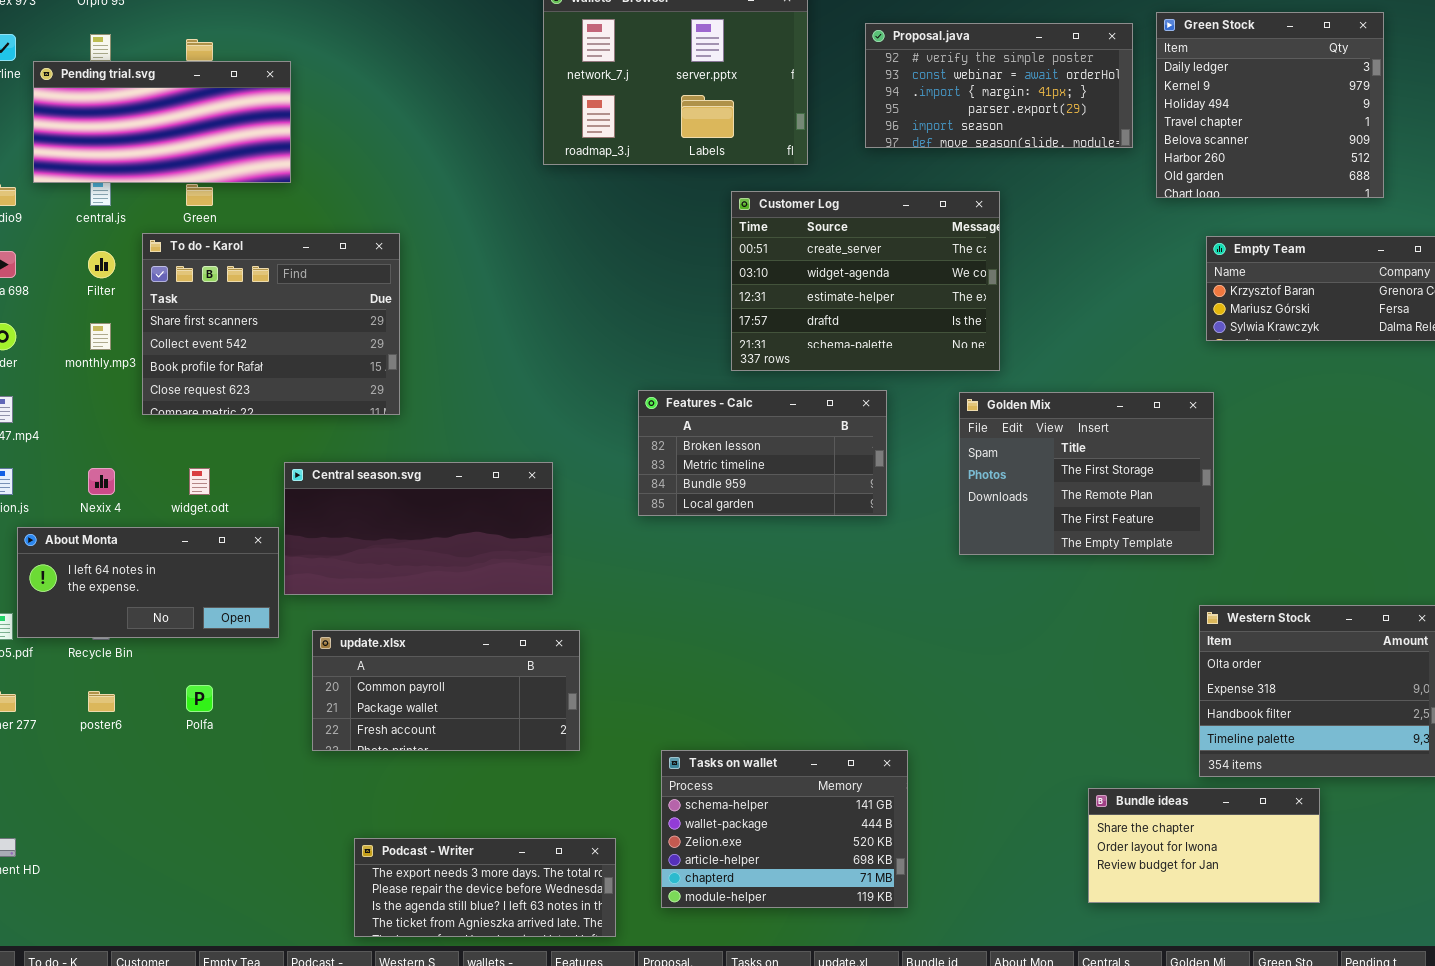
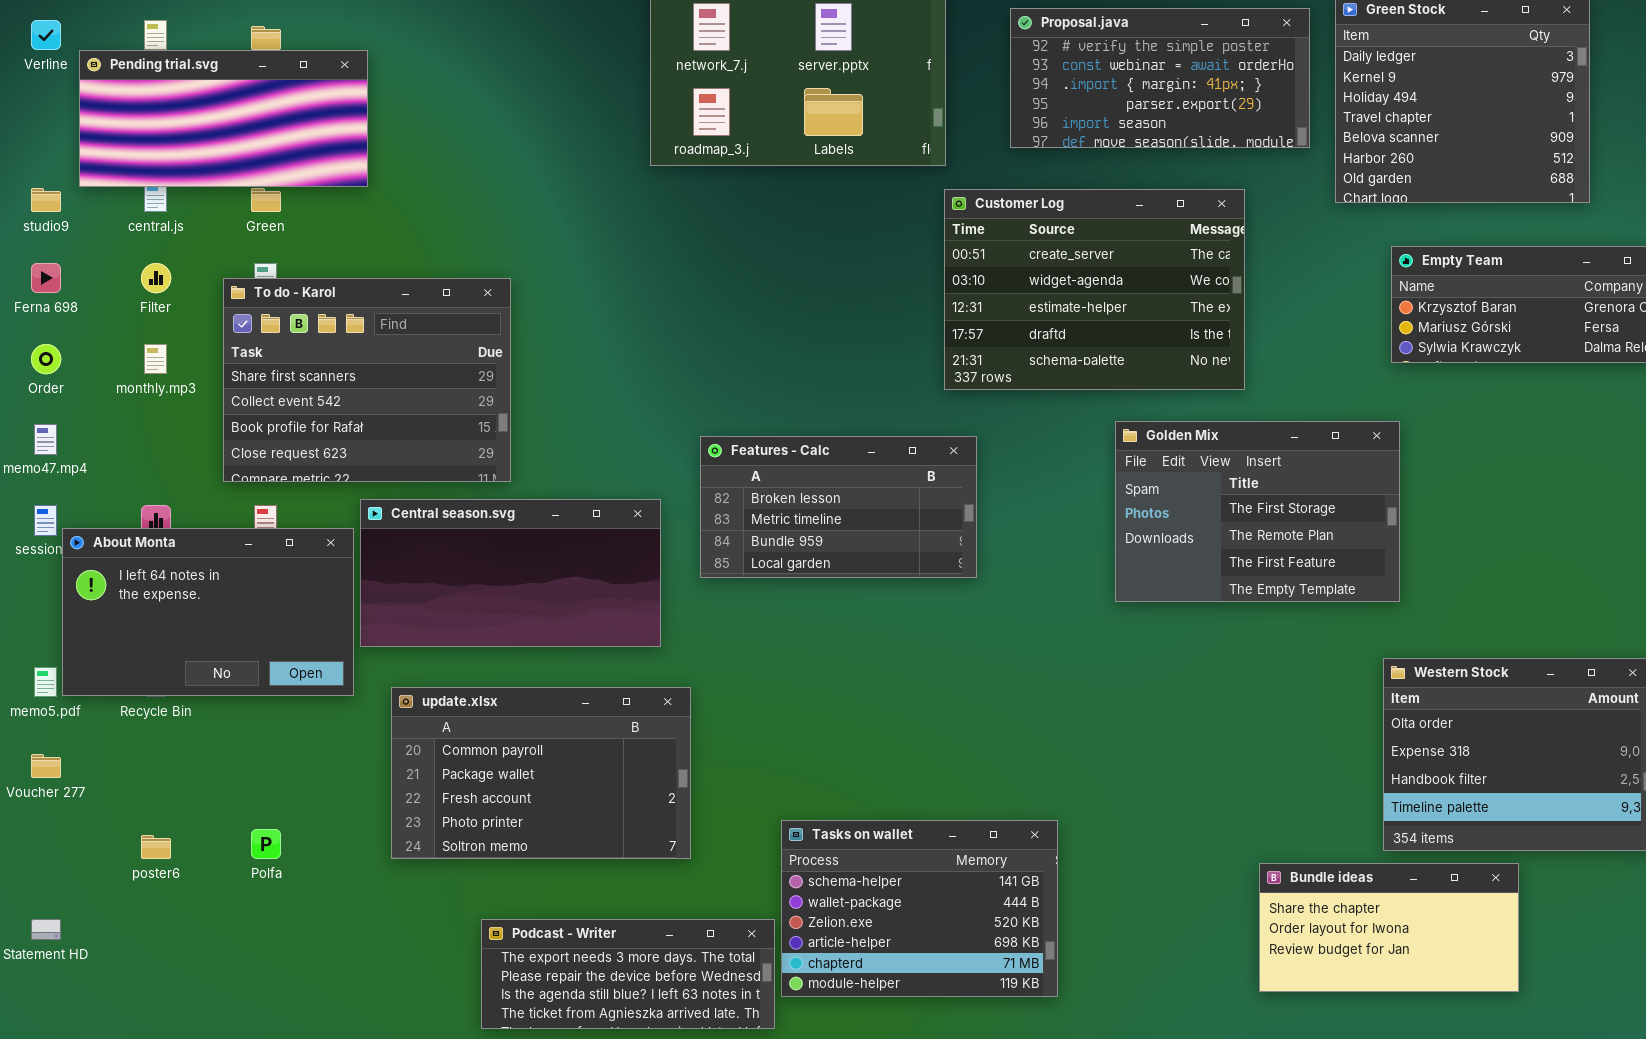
Customer Log: [731,191,1000,371] -> [944,189,1245,390], moved
To do - Karol: [142,233,400,415] -> [223,278,511,482], moved
Features - Calc: [638,390,887,516] -> [700,436,977,578], moved
About Monta: [17,527,279,638] -> [62,528,354,696], resized
update.xlsx: [312,630,580,751] -> [391,687,691,859], resized
Polfa: [186,685,213,712] -> [251,829,281,859], moved
poster6: [88,691,115,712] -> [141,835,171,859], moved
Podcast - Writer: [354,838,616,937] -> [481,919,775,1029], moved

